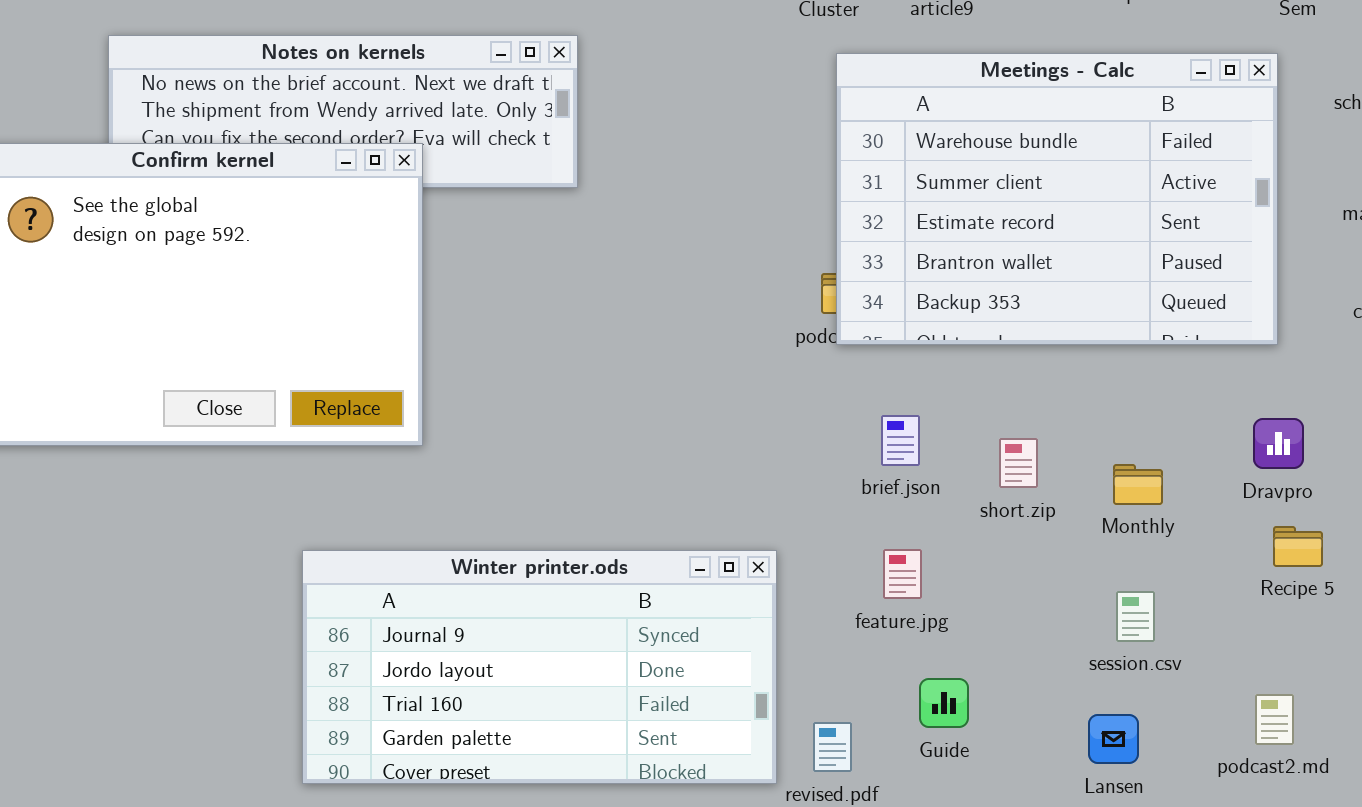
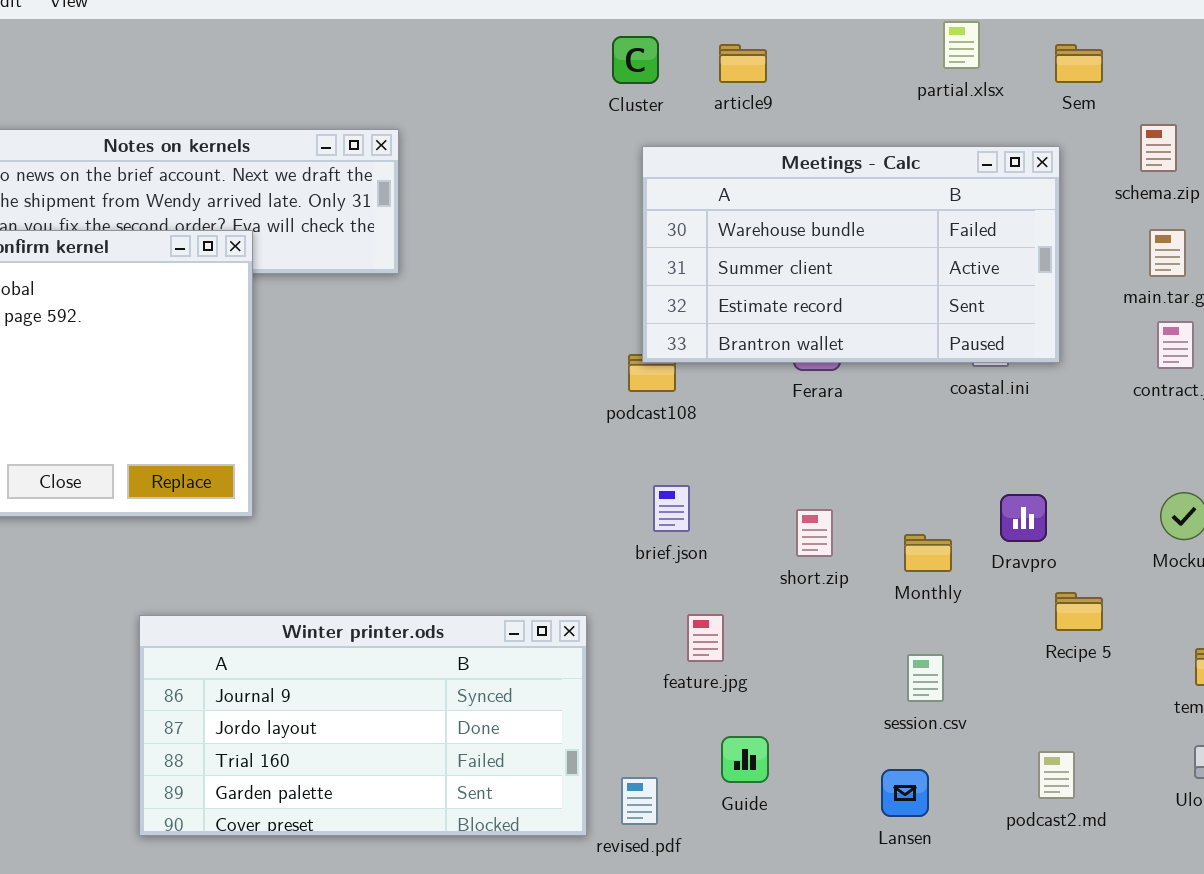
Meetings - Calc: [836,53,1278,345] -> [642,146,1060,363], resized
brief.json: [881,415,920,466] -> [653,485,690,532], moved
Dravpro: [1253,418,1304,469] -> [1000,494,1047,542], moved

